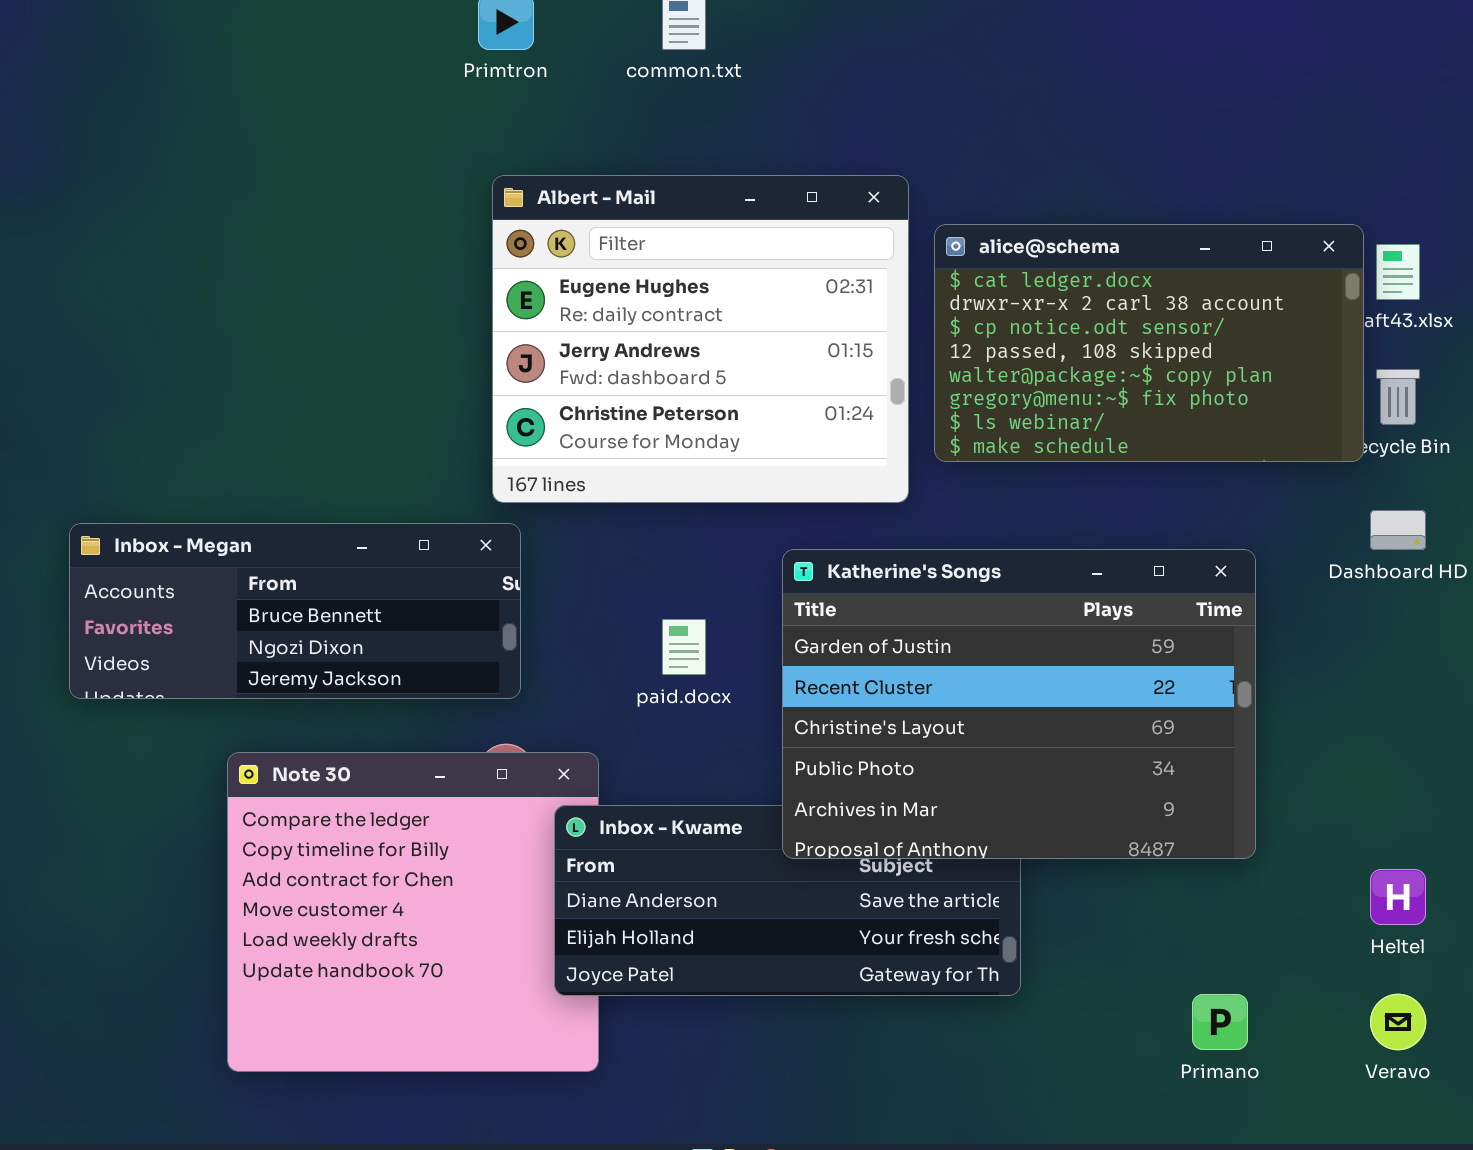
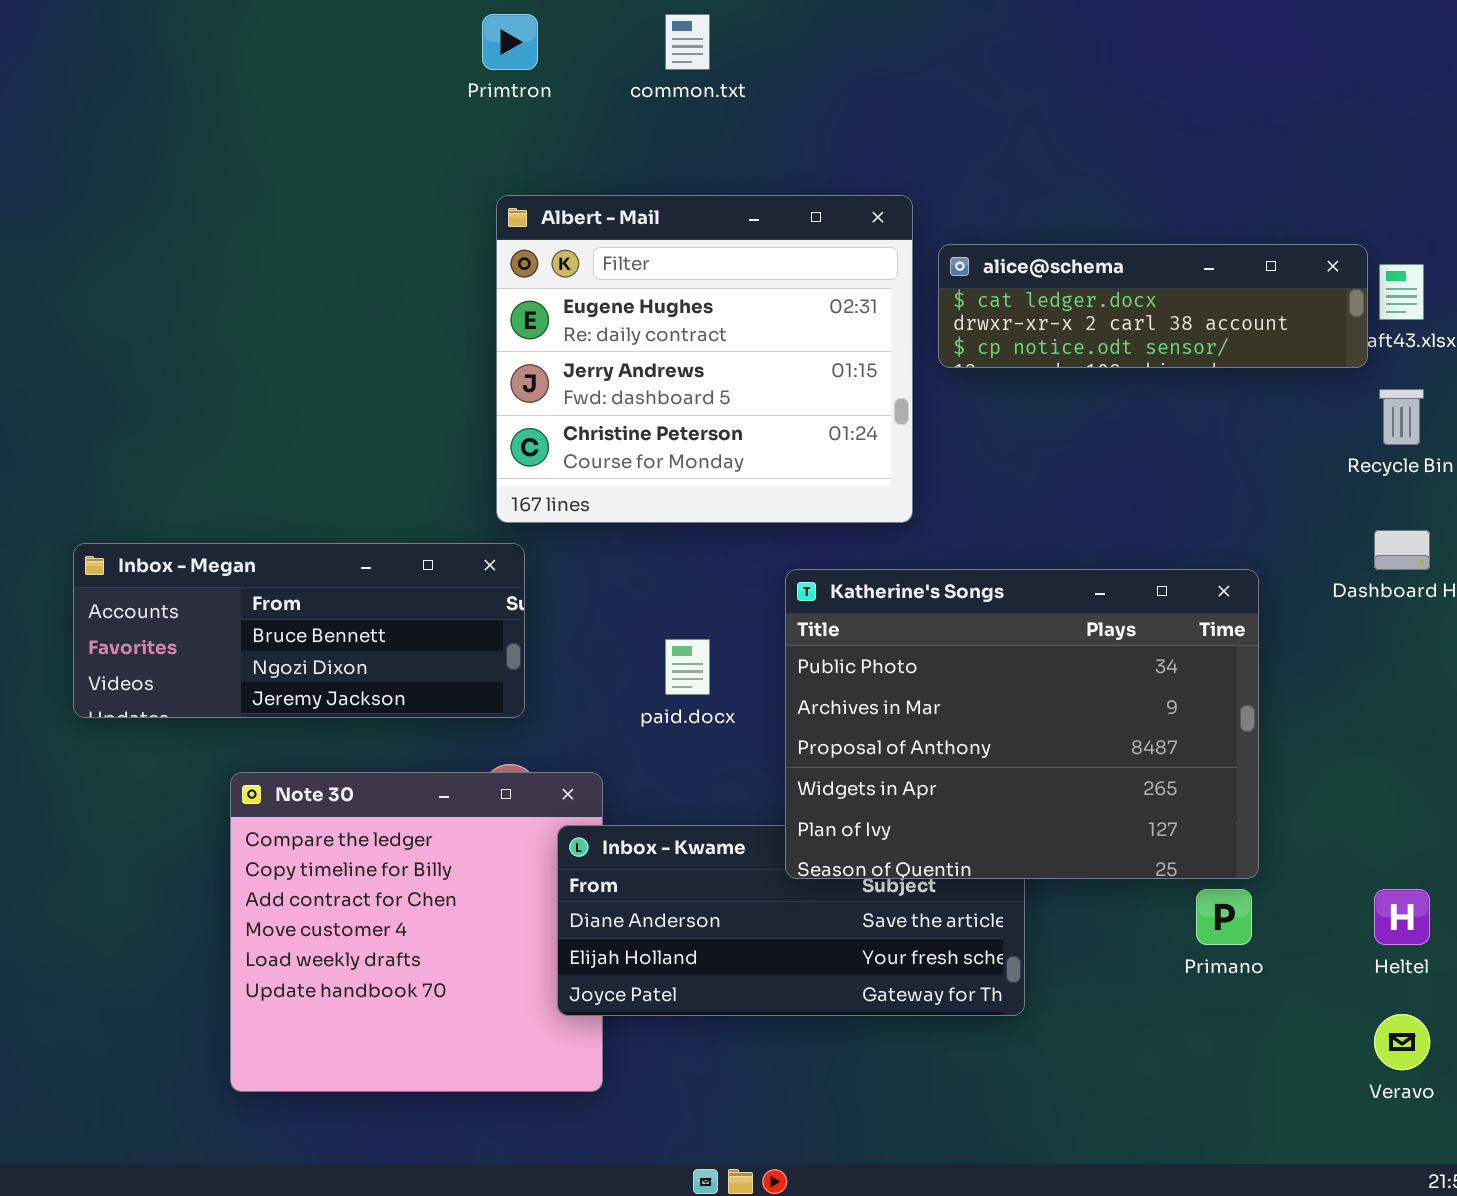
alice@schema: [934,224,1364,462] -> [938,244,1368,368], resized
Katherine's Songs: [782,549,1256,859] -> [785,569,1259,879], scrolled down 3 rows
Primano: [1192,994,1248,1050] -> [1196,889,1252,945], moved

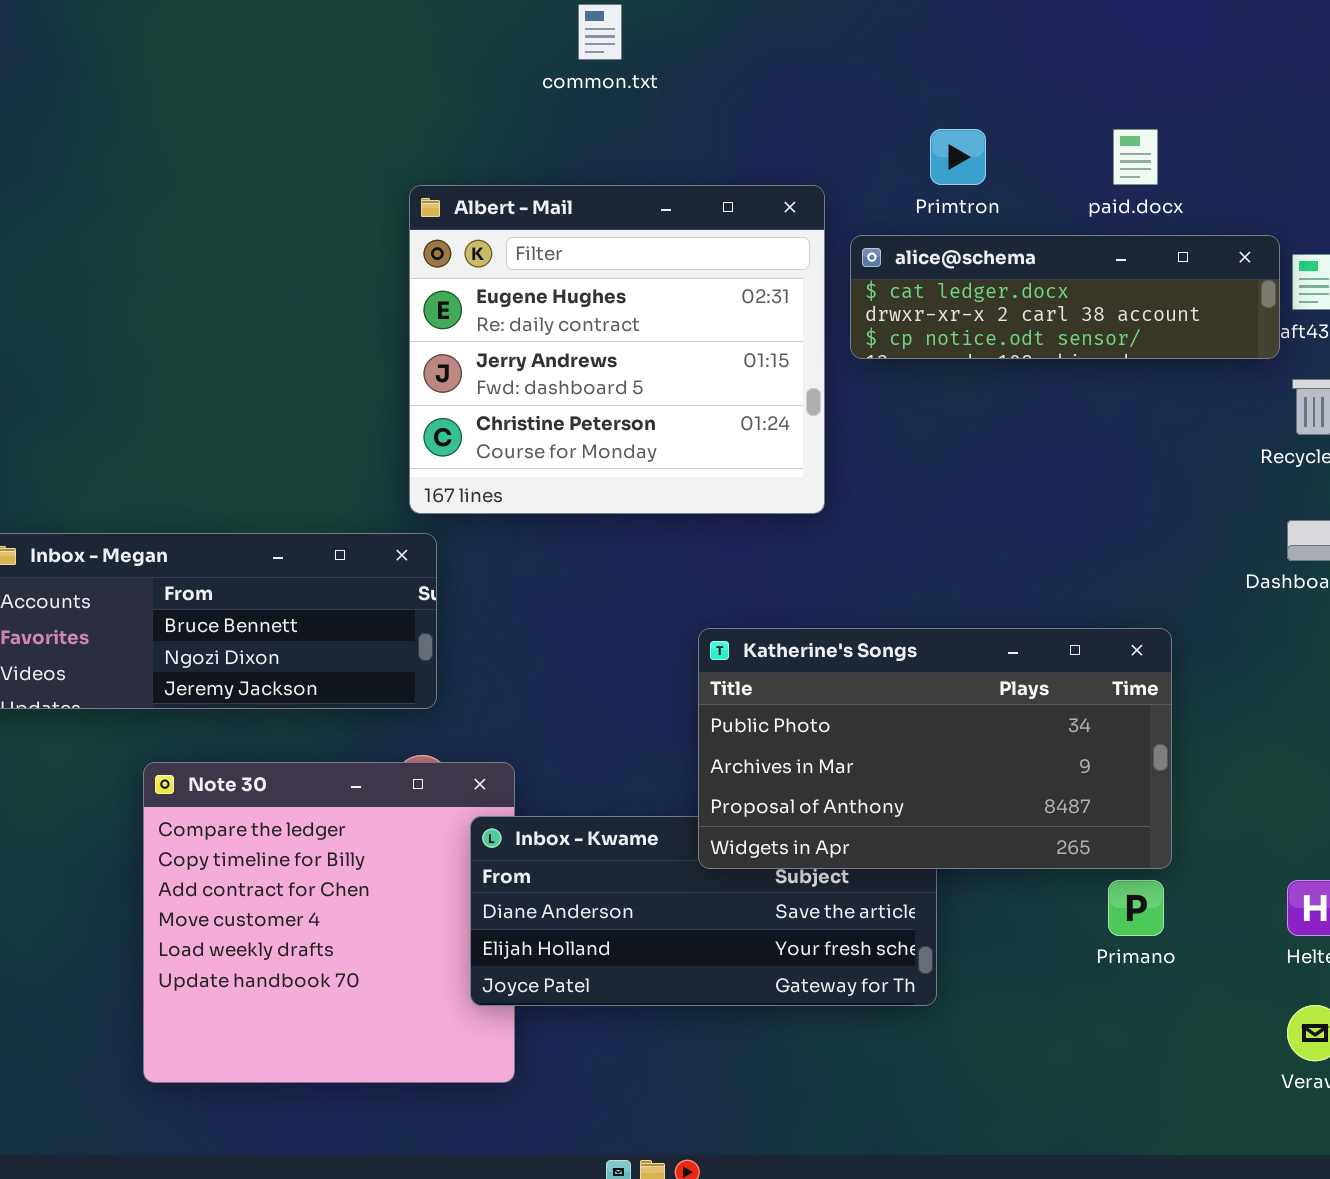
Primtron: [482,14,538,70] -> [930,129,986,185], moved
Katherine's Songs: [785,569,1259,879] -> [698,628,1172,869], resized
paid.docx: [665,639,710,695] -> [1113,129,1158,185], moved

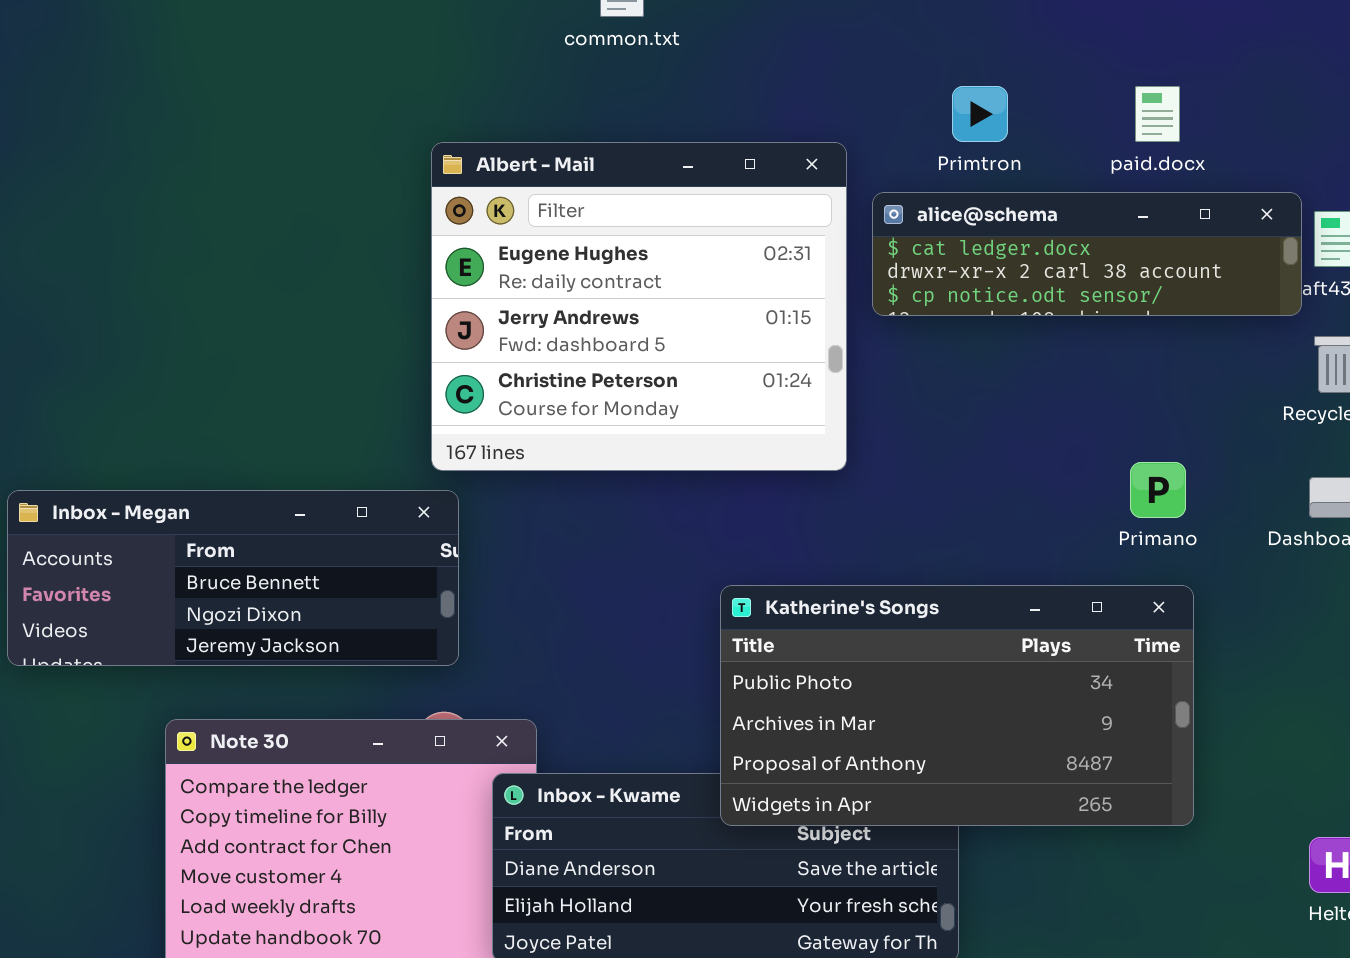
Primano: [1108,880,1164,936] -> [1130,462,1186,518], moved

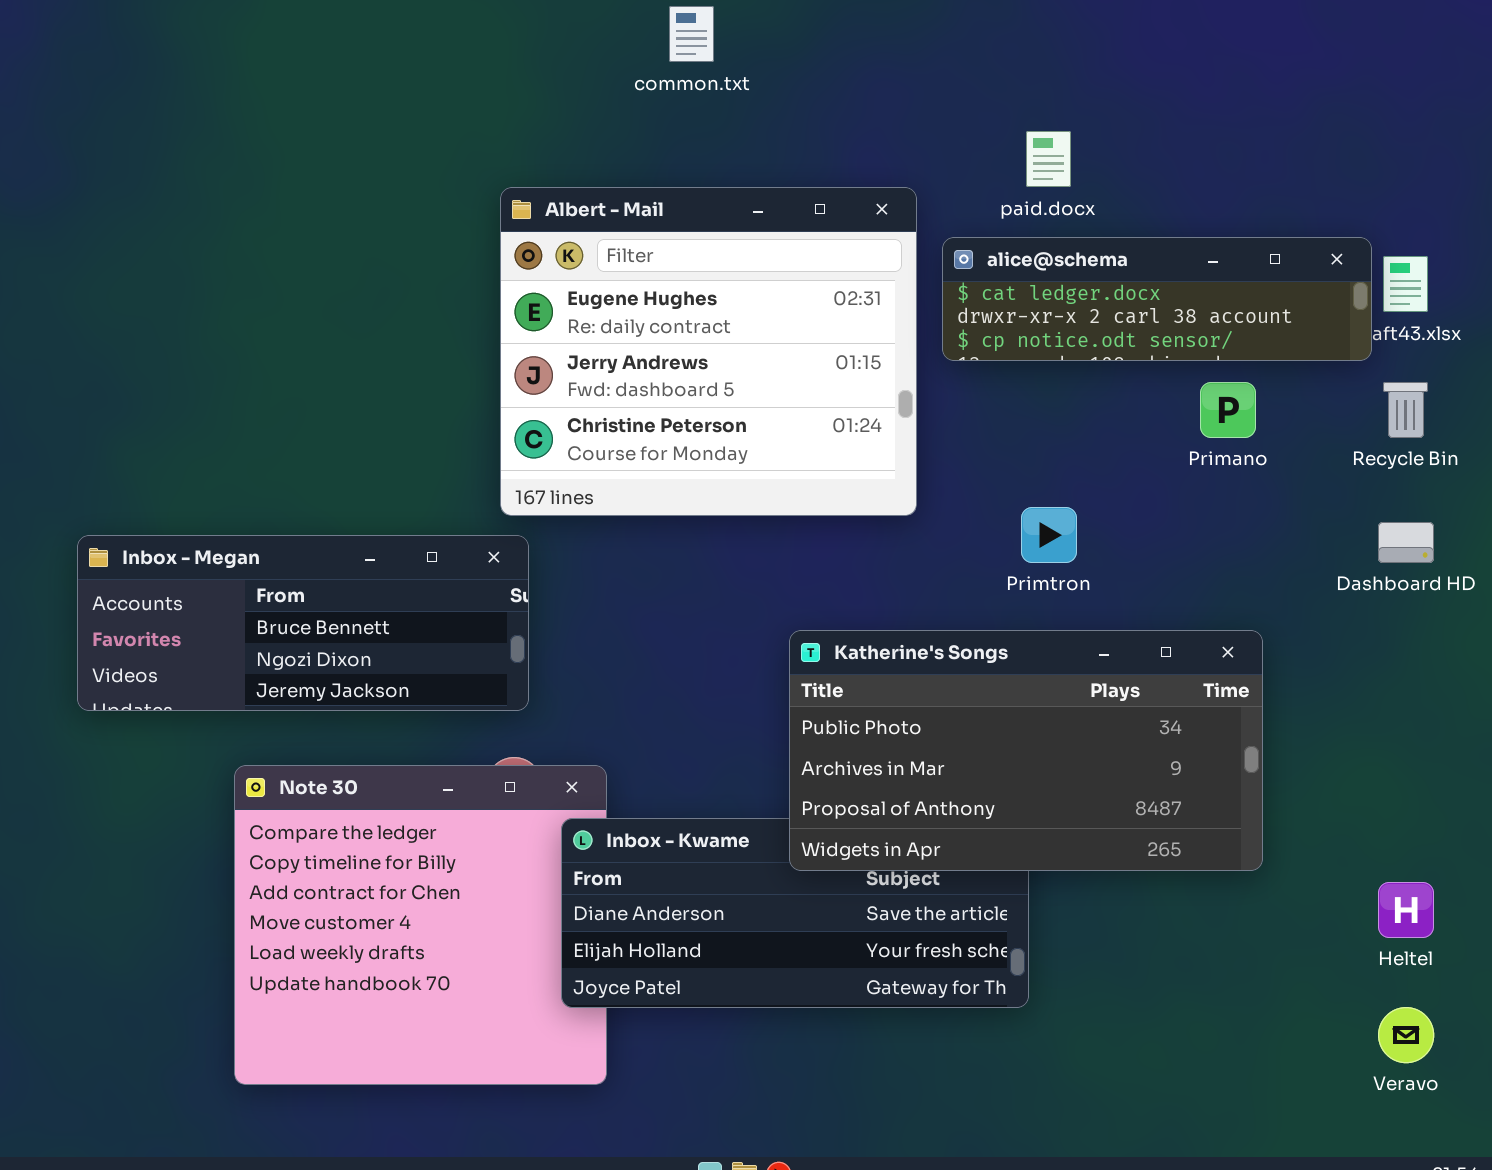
Primtron: [952,86,1008,142] -> [1021,507,1077,563], moved
paid.docx: [1135,86,1180,142] -> [1026,131,1071,187], moved
Primano: [1130,462,1186,518] -> [1200,382,1256,438], moved

